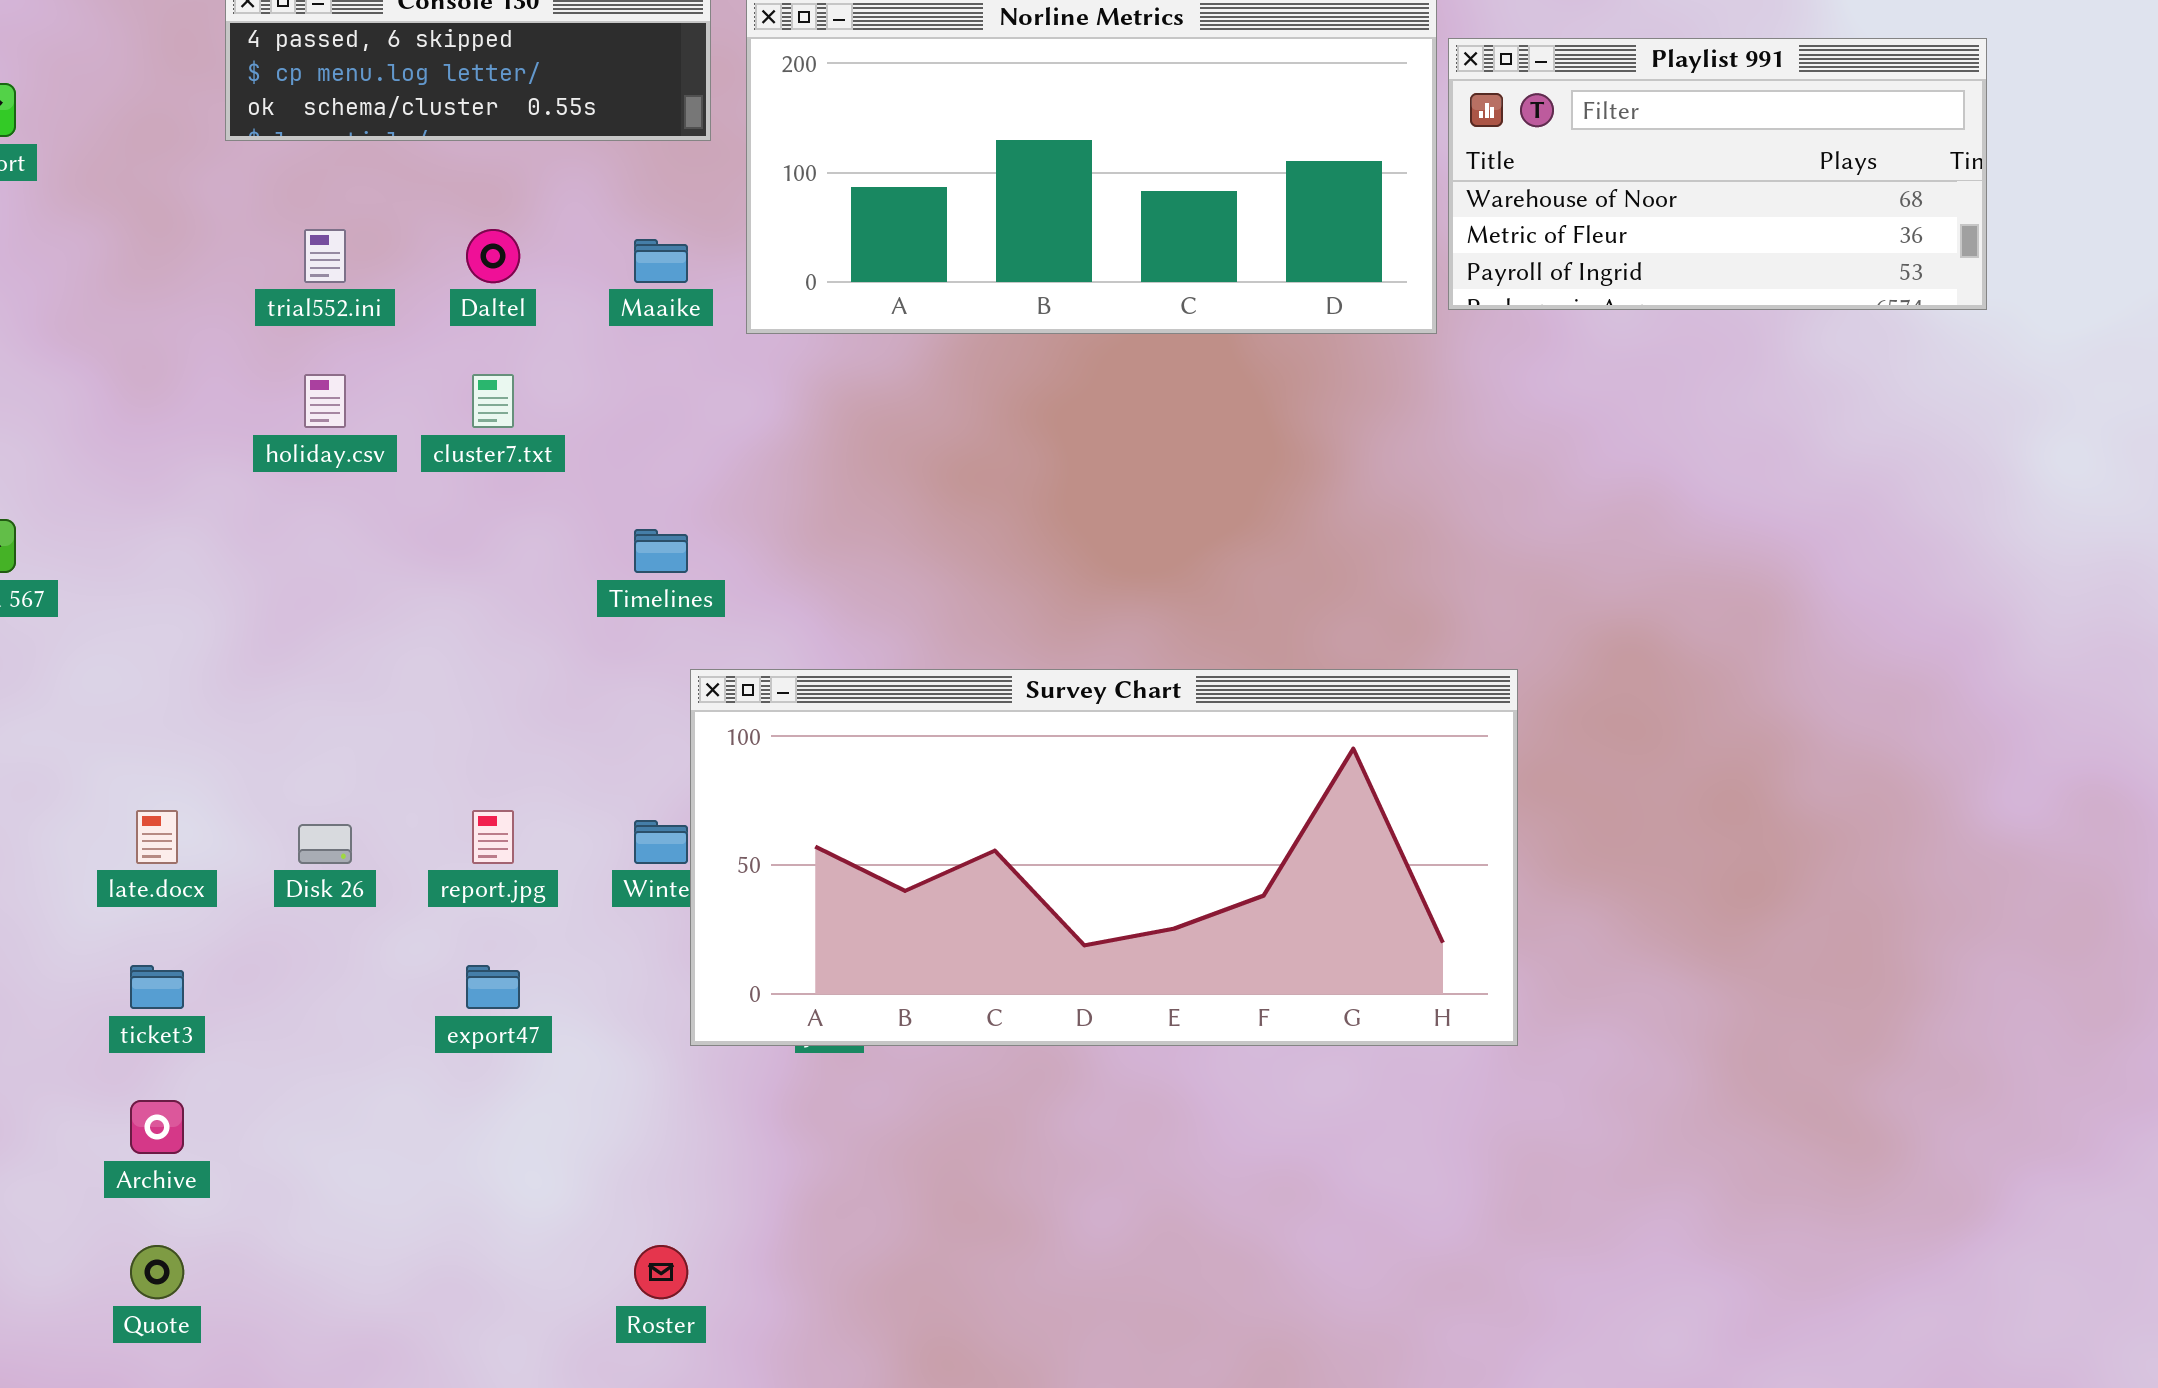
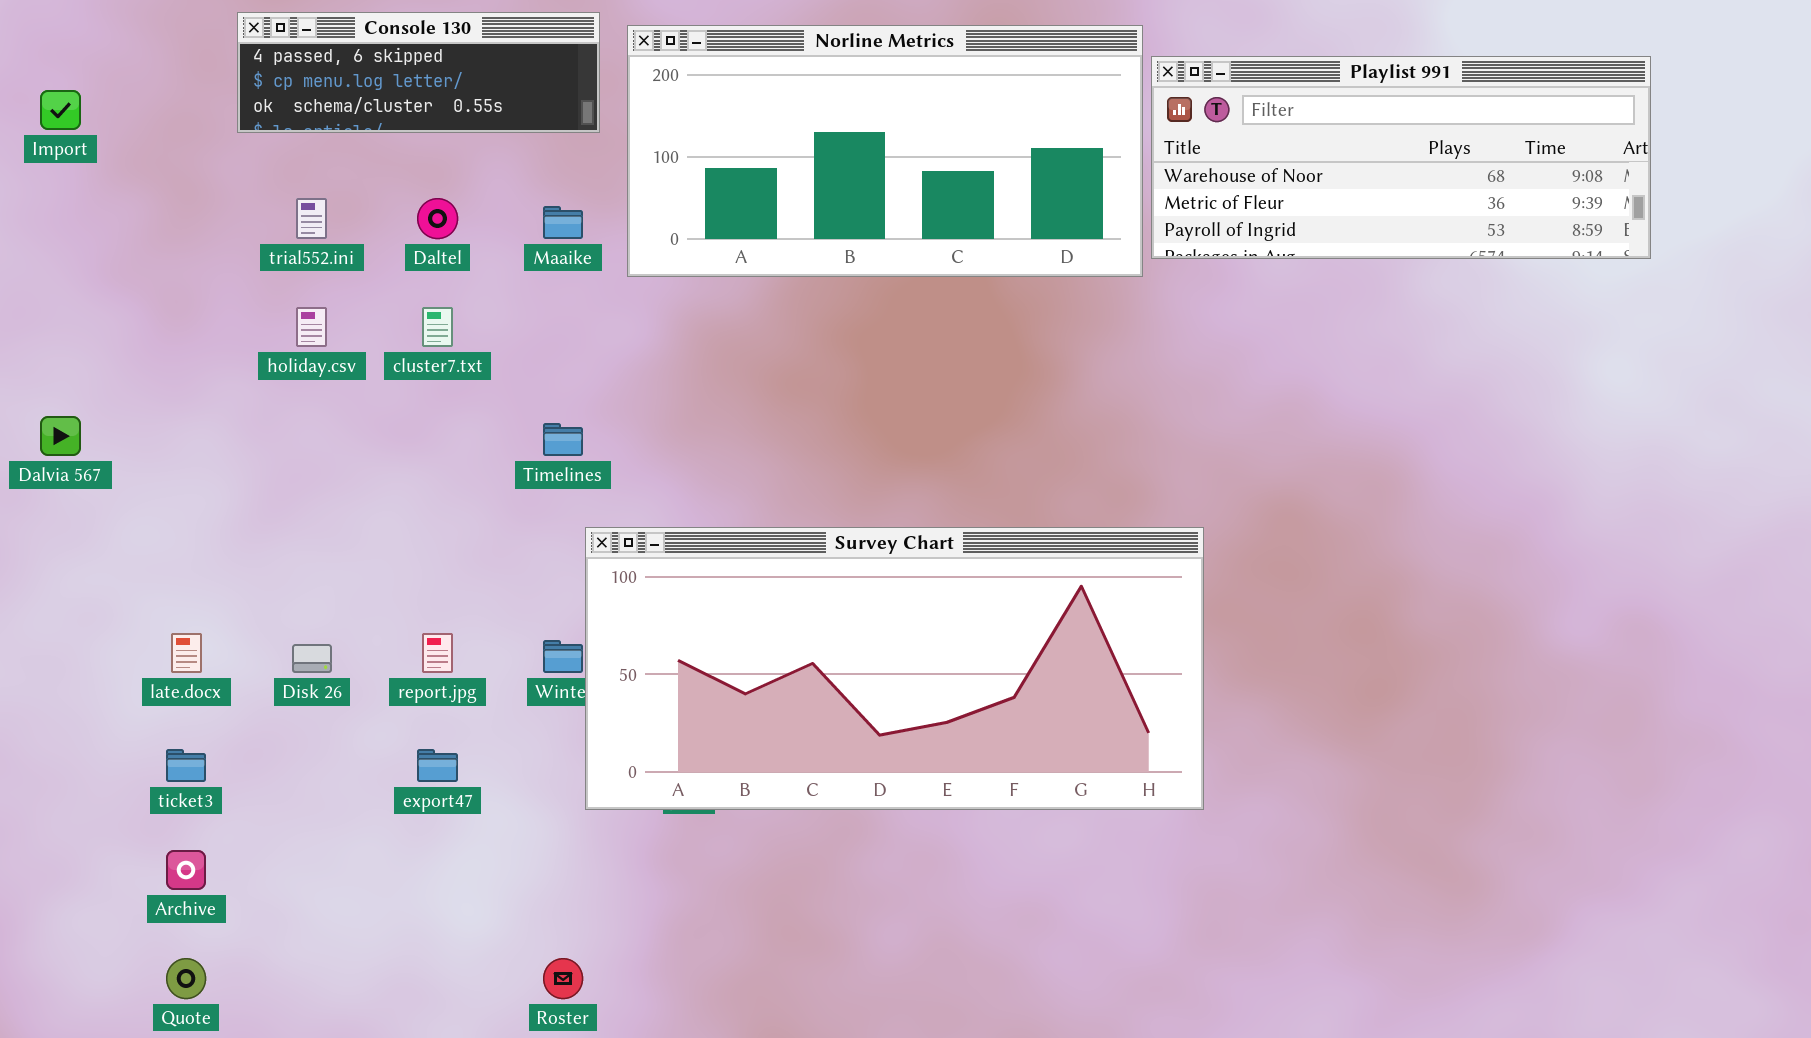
Playlist 991: [1448,38,1987,310] -> [1151,56,1651,259], resized

